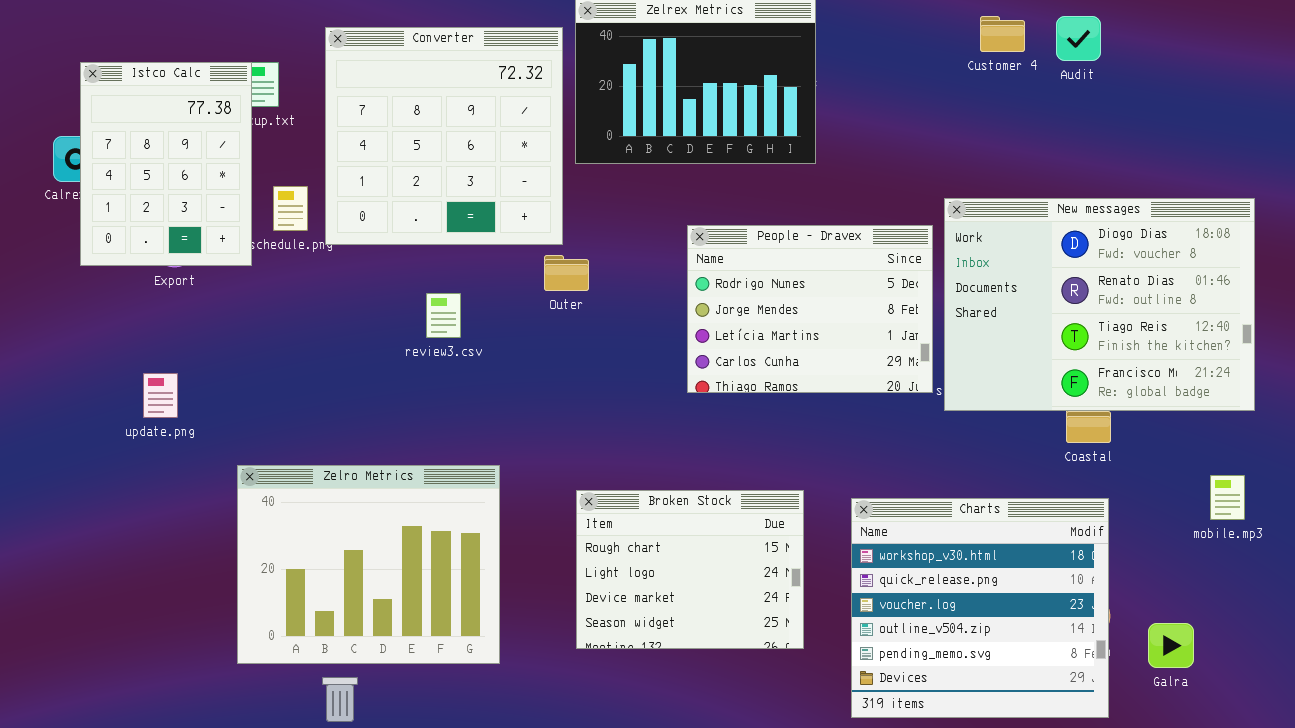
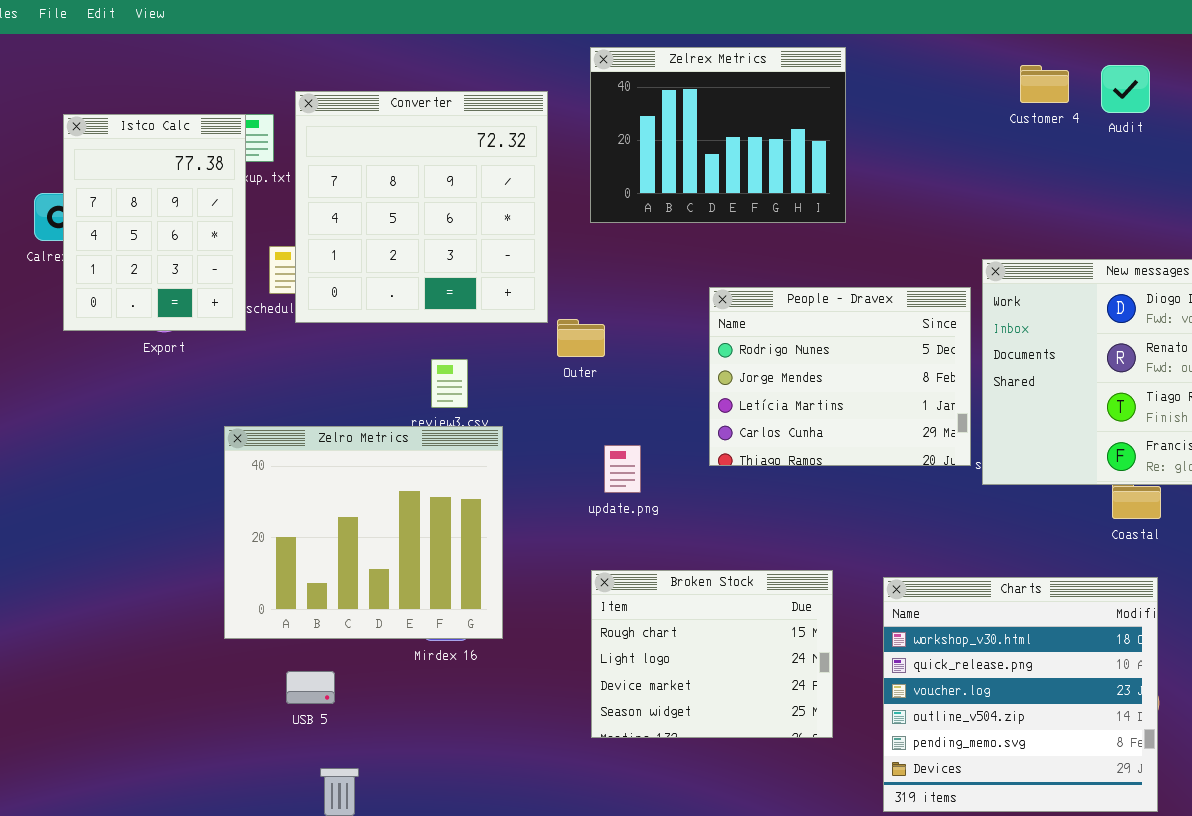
Converter: [325,27,563,245] -> [295,91,548,323], moved
update.png: [143,373,178,418] -> [604,445,641,493], moved
Zelro Metrics: [237,465,500,664] -> [224,426,503,639], moved

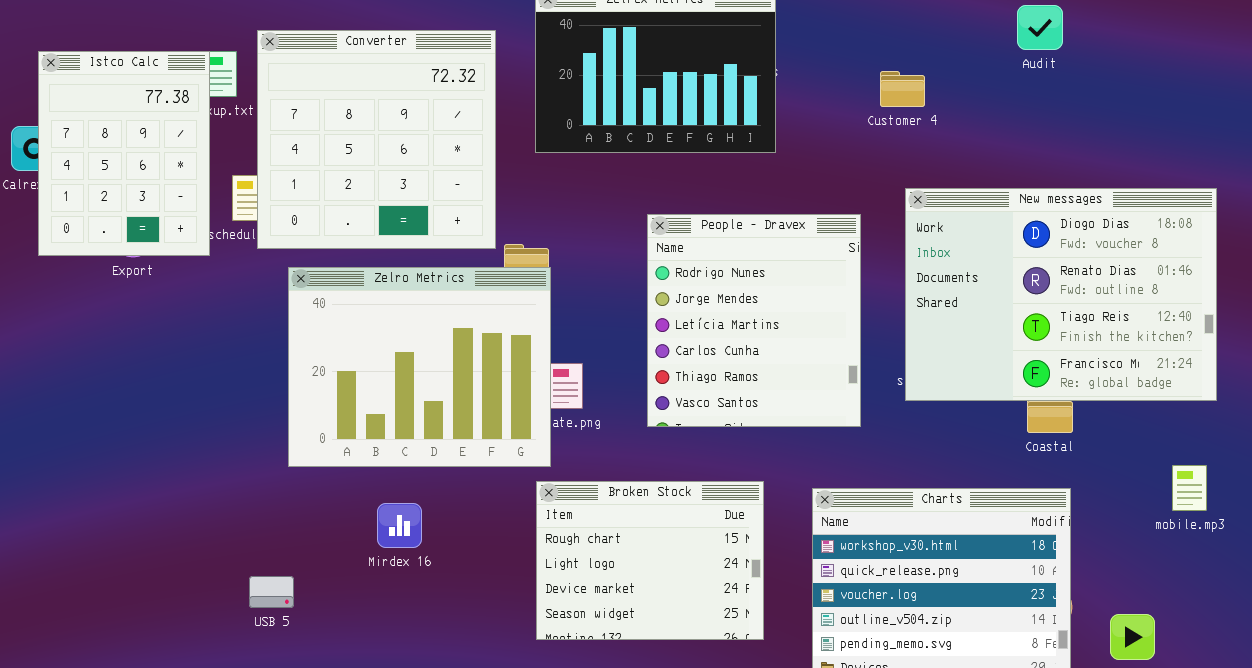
Customer 4: [1020,65,1069,103] -> [880,71,925,107], moved
People - Dravex: [709,287,971,466] -> [647,214,861,427], resized
Zelro Metrics: [224,426,503,639] -> [288,267,551,467], moved

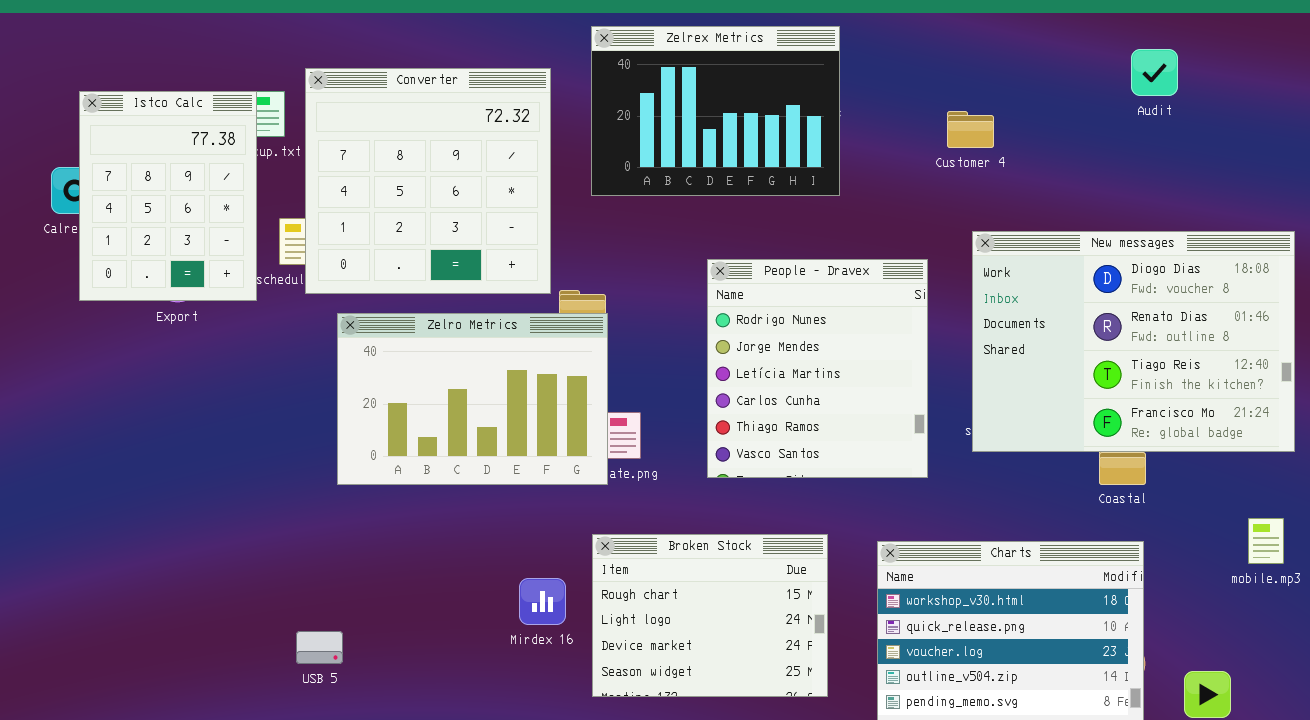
Audit: [1017,5,1063,50] -> [1131,49,1178,96], moved
Zelro Metrics: [288,267,551,467] -> [337,313,608,485], resized
Mirdex 16: [377,503,422,548] -> [519,578,566,625], moved

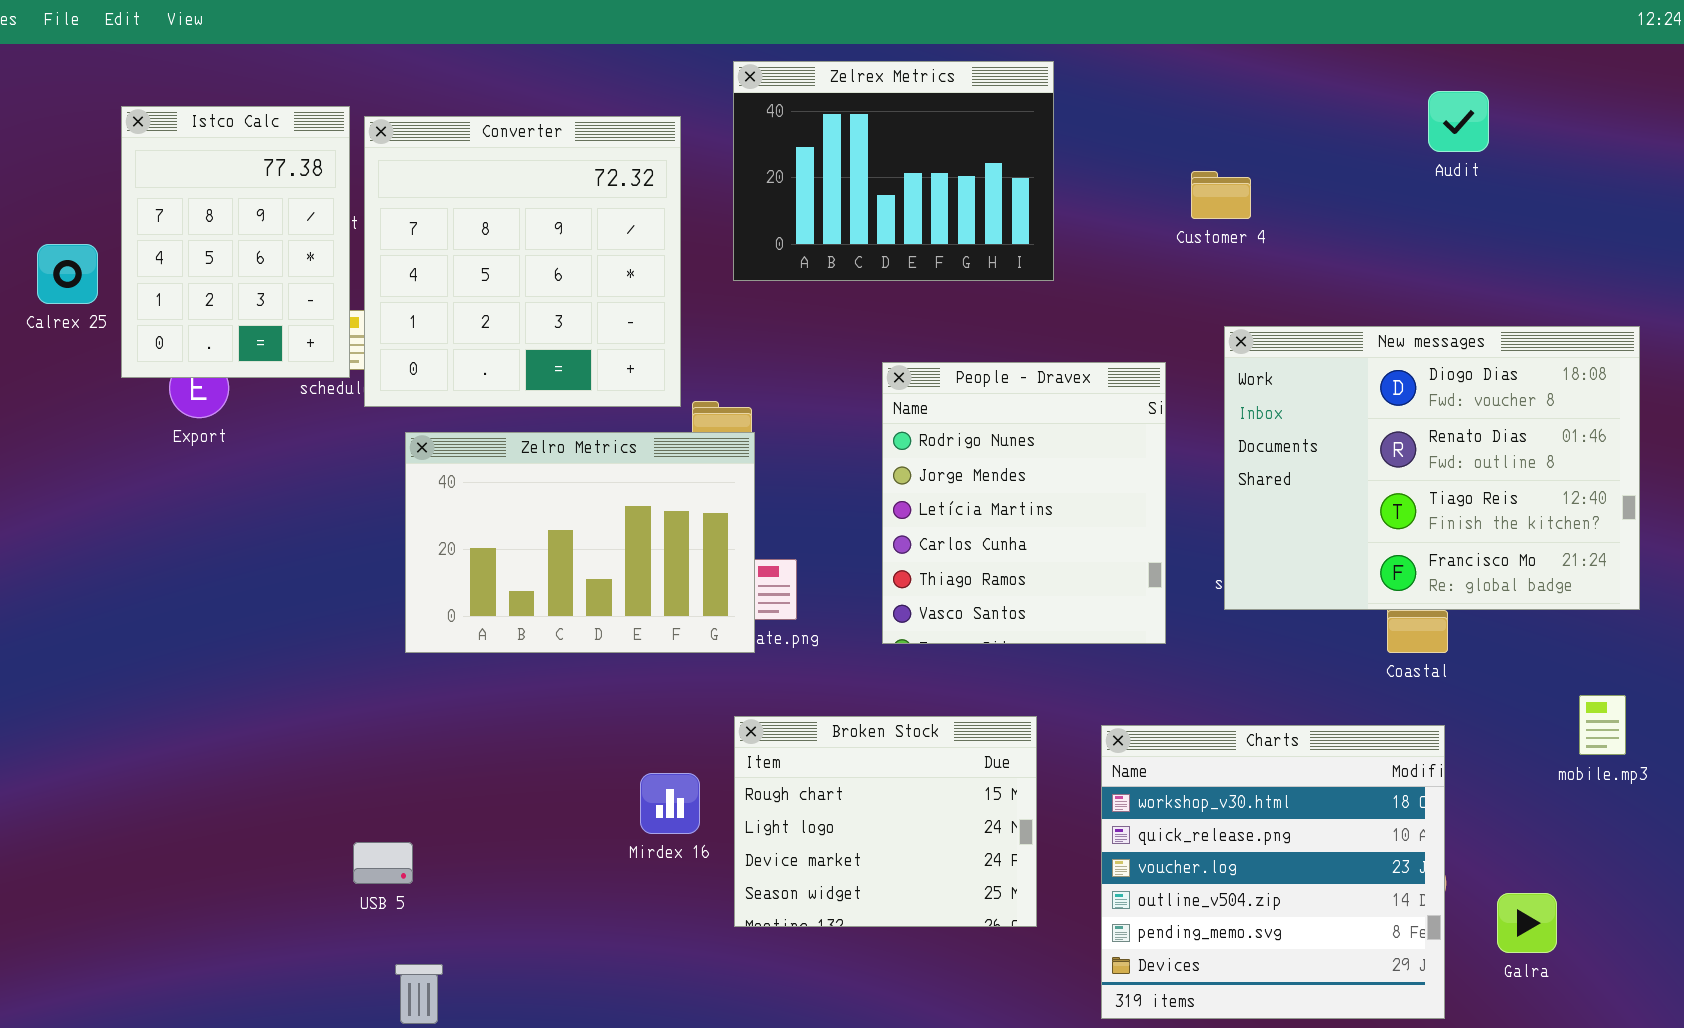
Istco Calc: [79,91,257,301] -> [121,106,350,378], moved

